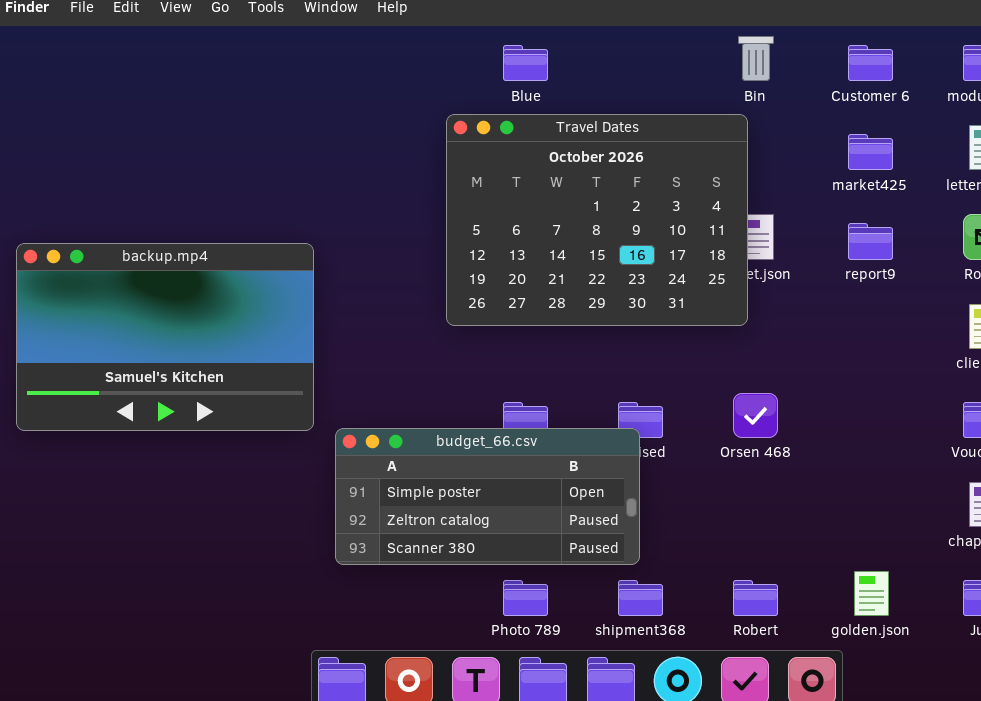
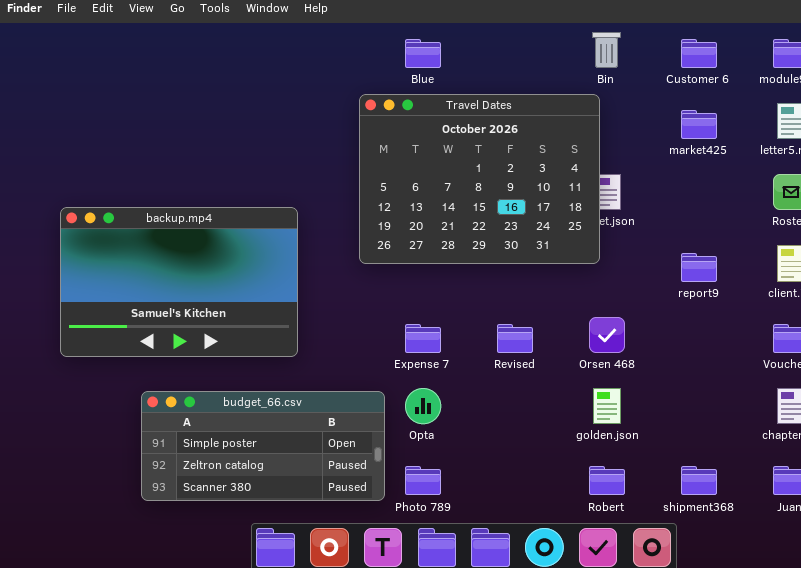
report9: [848,223,893,260] -> [681,253,717,282], moved
backup.mp4: [16,243,314,431] -> [60,207,298,357], moved
budget_66.csv: [335,428,640,565] -> [141,391,385,501], moved
golden.json: [854,571,889,616] -> [593,388,621,424], moved
shipment368: [618,580,663,616] -> [681,466,717,495], moved

